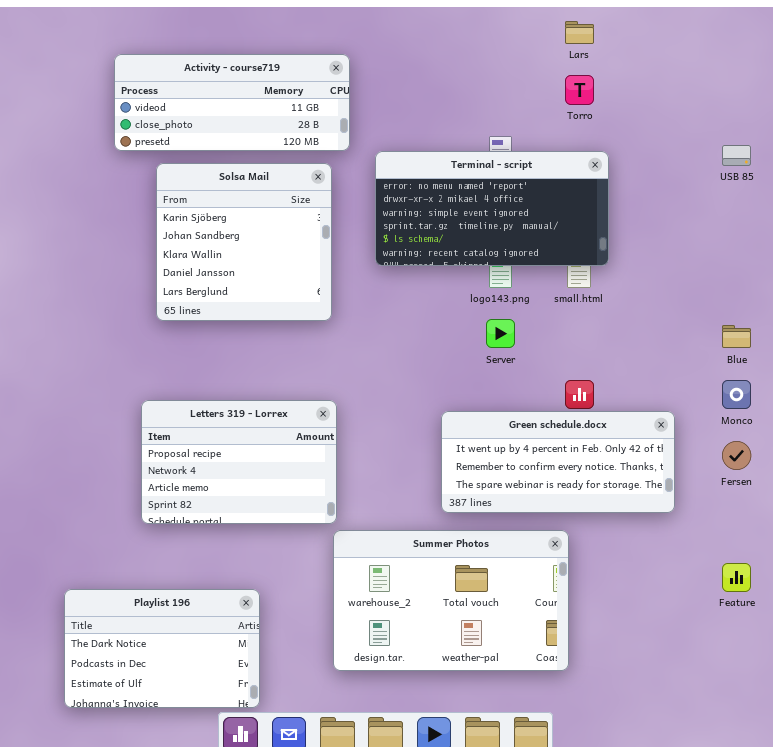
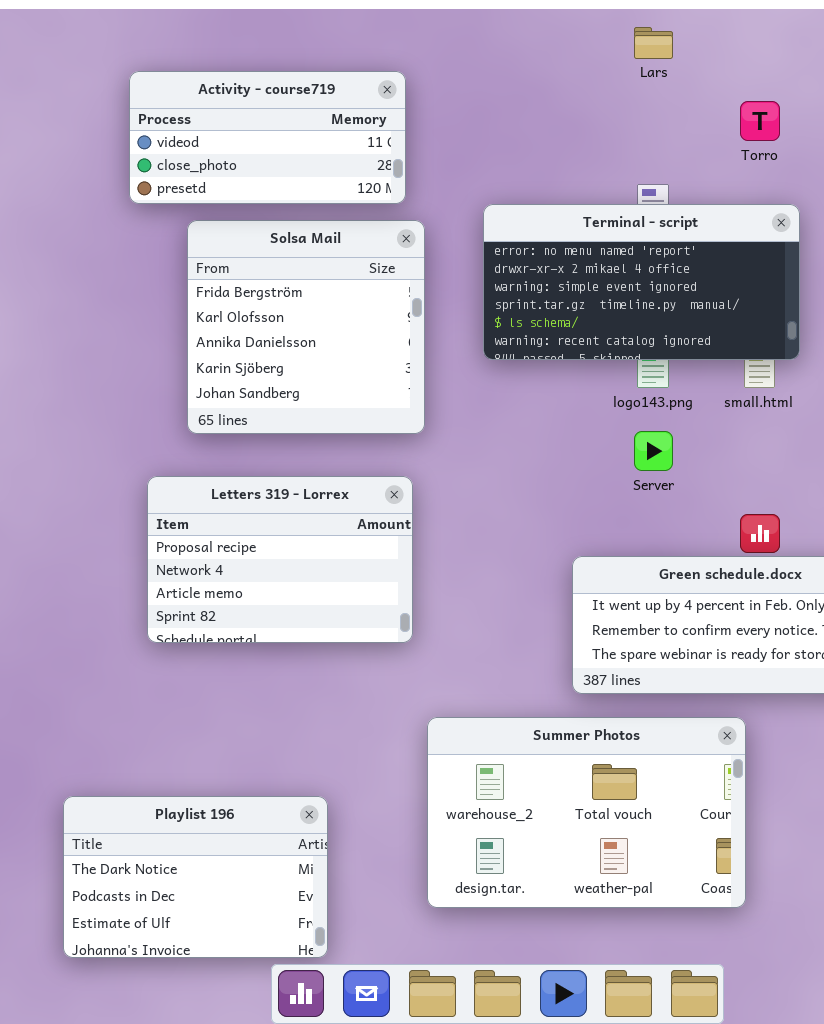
Lars: [565,21,594,44] -> [634,27,673,59], moved
Activity - course719: [114,54,350,151] -> [129,71,406,204], resized
Solsa Mail: [156,163,332,321] -> [187,220,425,434], scrolled up 3 rows
Letters 319 - Lorrex: [141,400,337,524] -> [147,476,413,643], moved

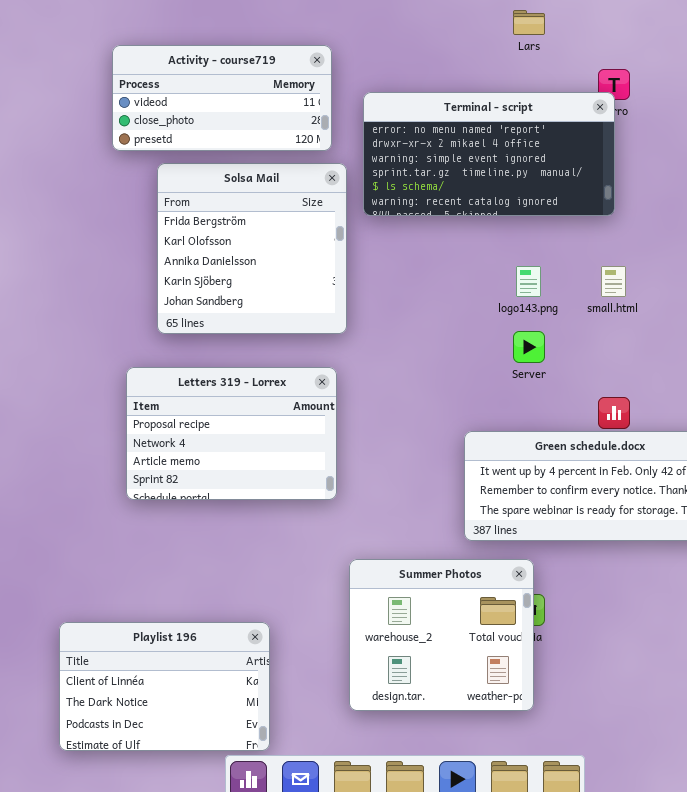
Terminal - script: [483,204,800,360] -> [363,92,615,216], moved
Summer Photos: [427,717,746,908] -> [349,559,534,711], resized
Playlist 196: [63,796,328,958] -> [59,622,270,751], scrolled up 1 row

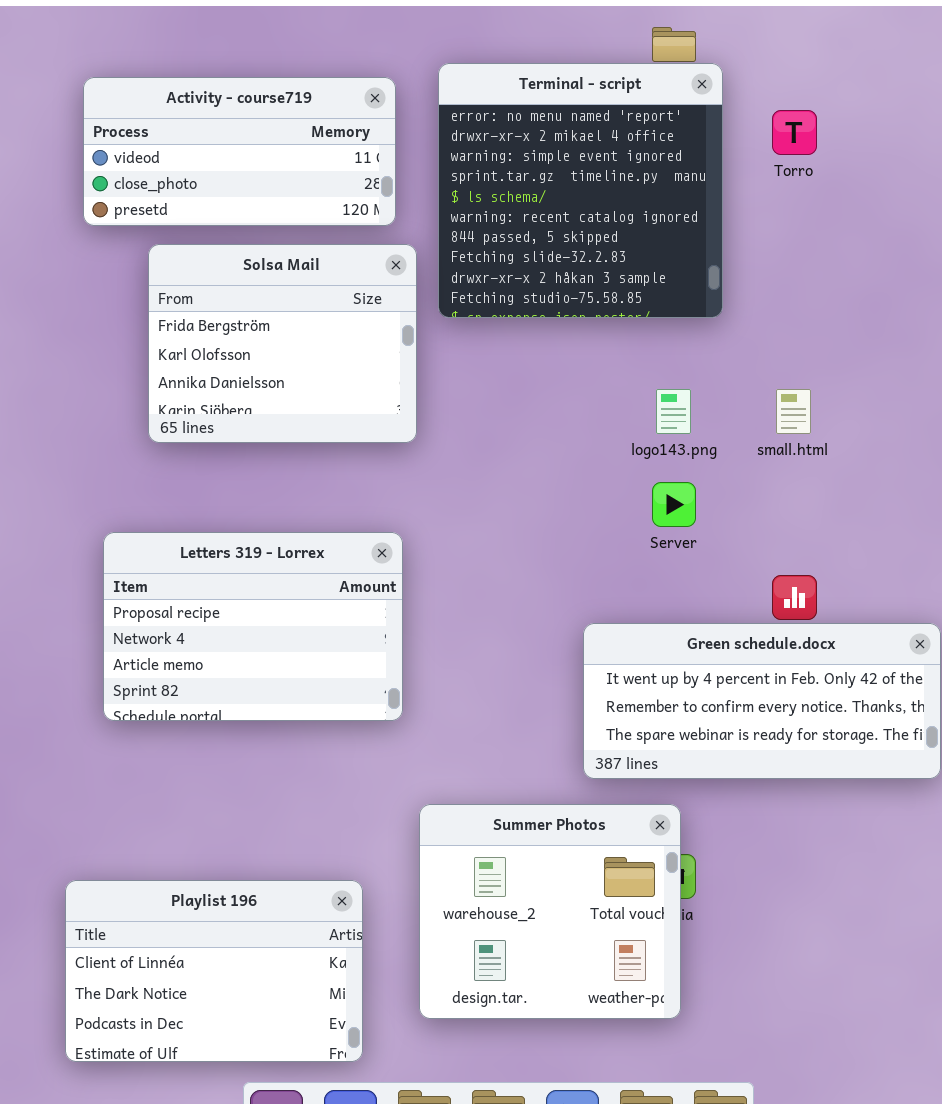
Terminal - script: [363,92,615,216] -> [438,63,723,318], resized
Solsa Mail: [157,163,347,334] -> [148,244,417,443], resized
Playlist 196: [59,622,270,751] -> [65,880,363,1062], moved

